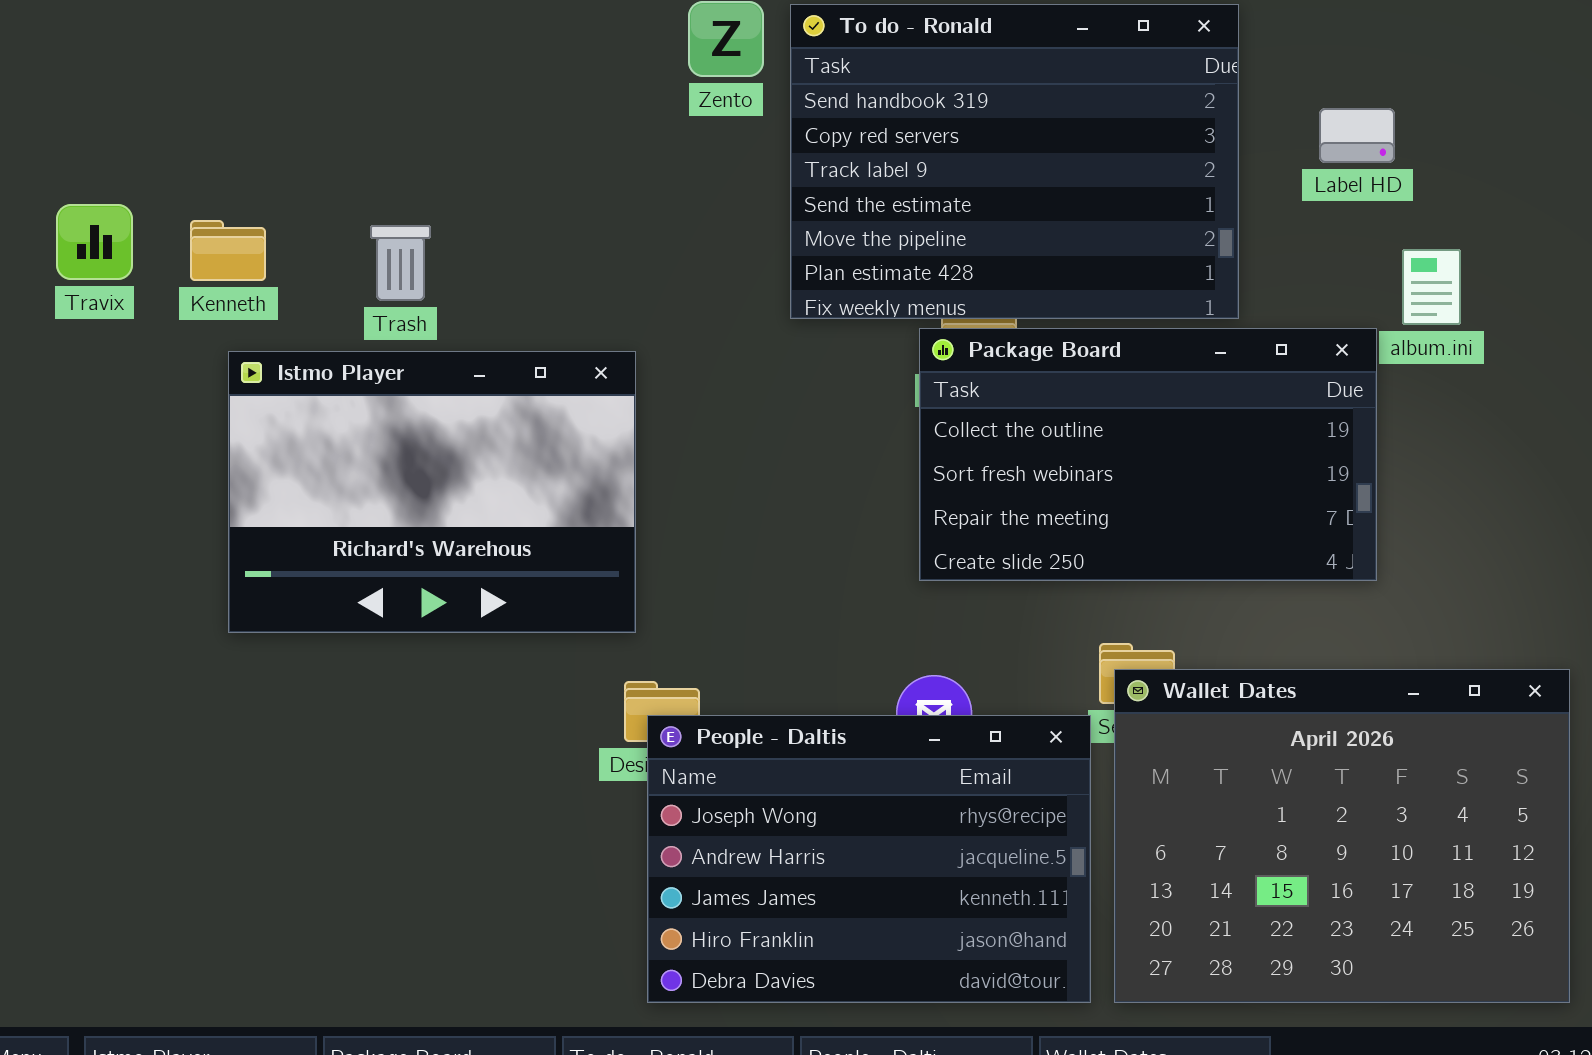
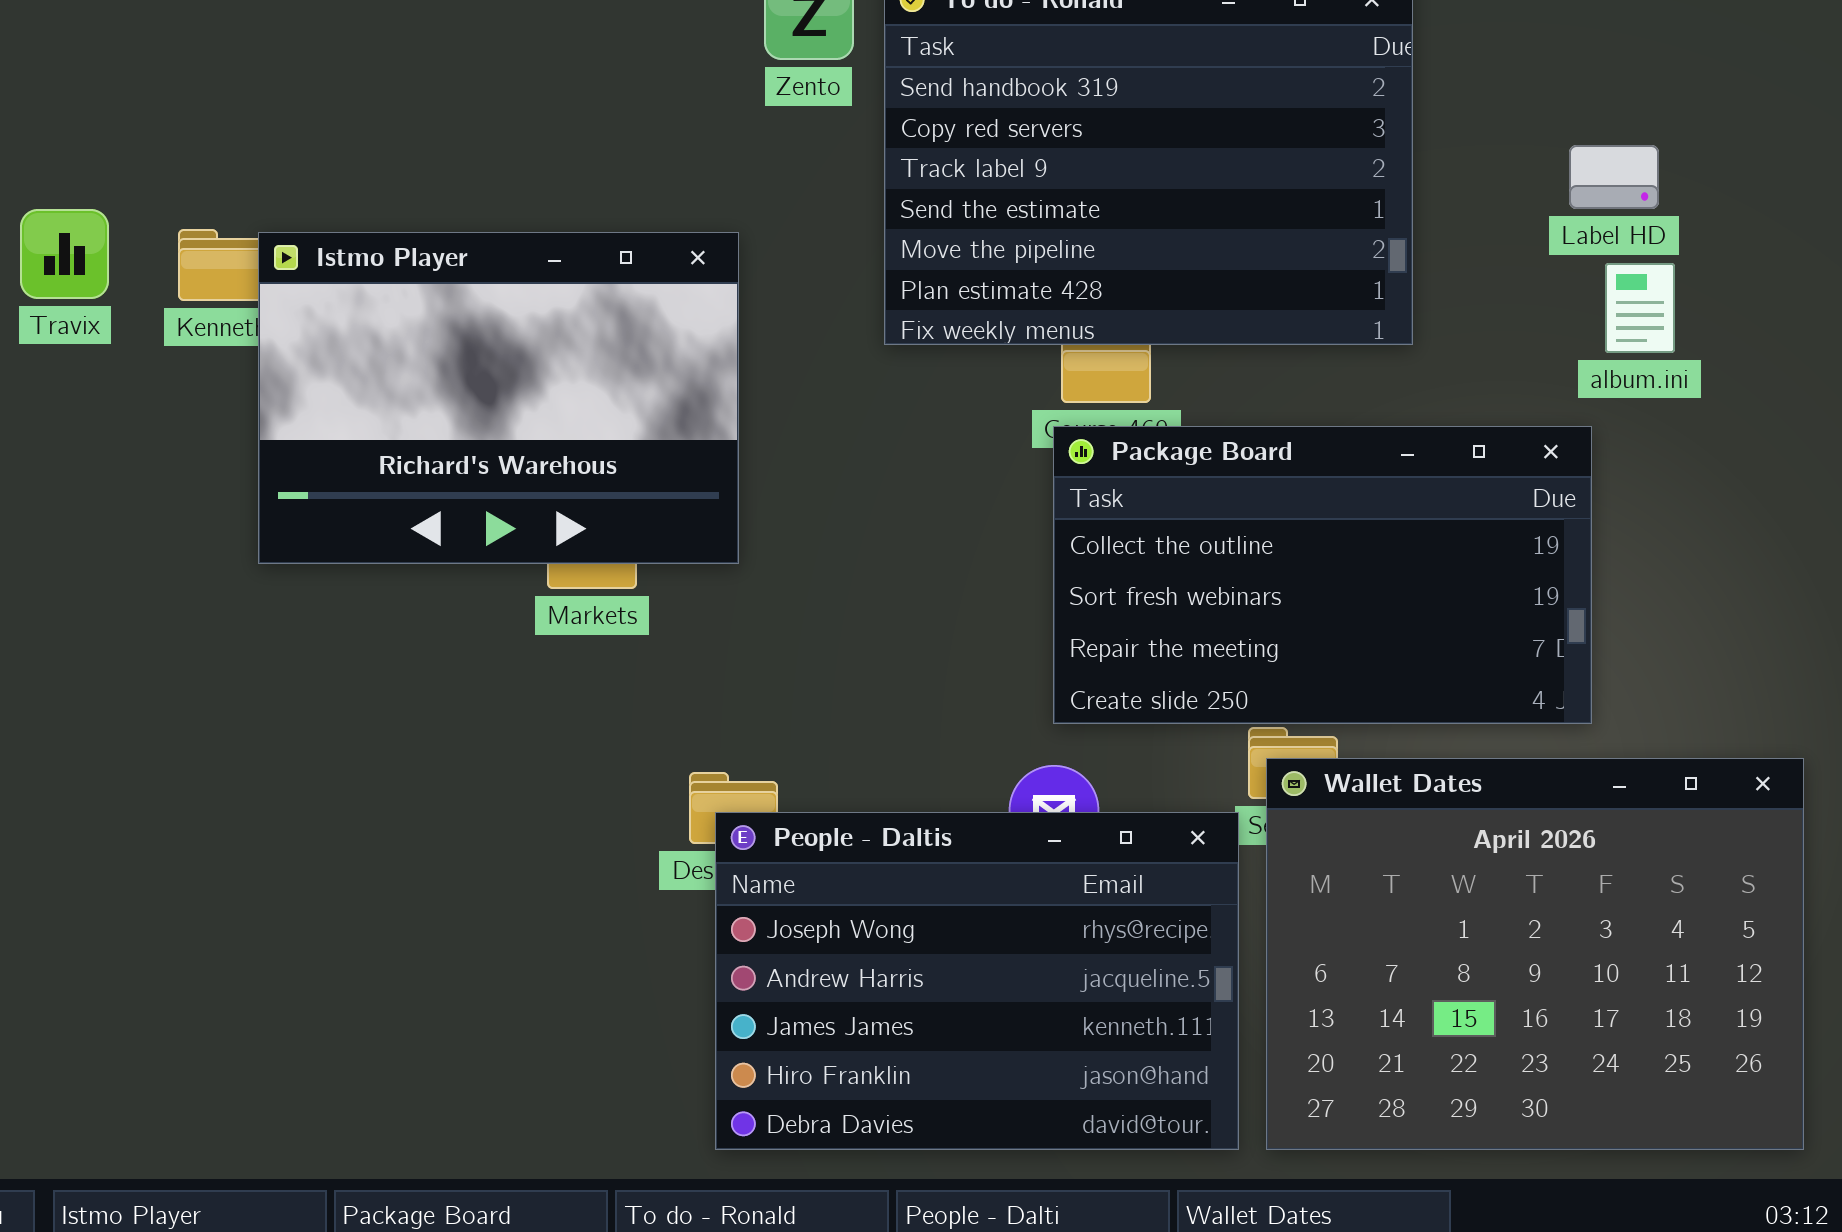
Label HD: [1319,108,1395,163] -> [1569,145,1659,209], moved
Package Board: [919,328,1377,581] -> [1053,426,1592,724], moved
Istmo Player: [228,351,636,633] -> [258,232,739,564], moved

